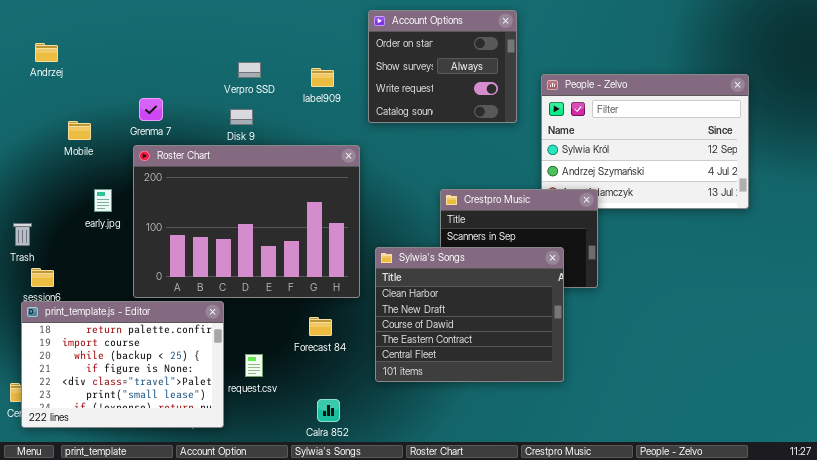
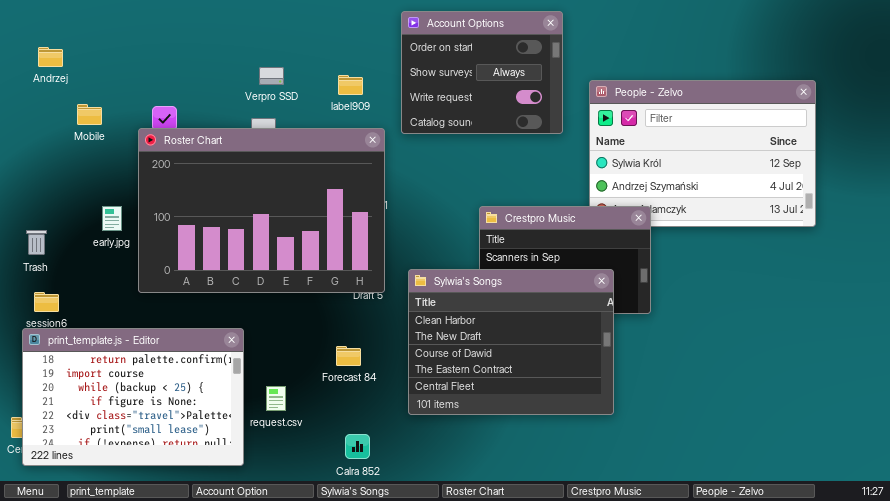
Mobile: [68,121,91,140] -> [77,104,102,125], moved
Roster Chart: [133,145,360,298] -> [138,128,385,293], moved
Trash: [13,223,32,246] -> [26,230,47,255], moved

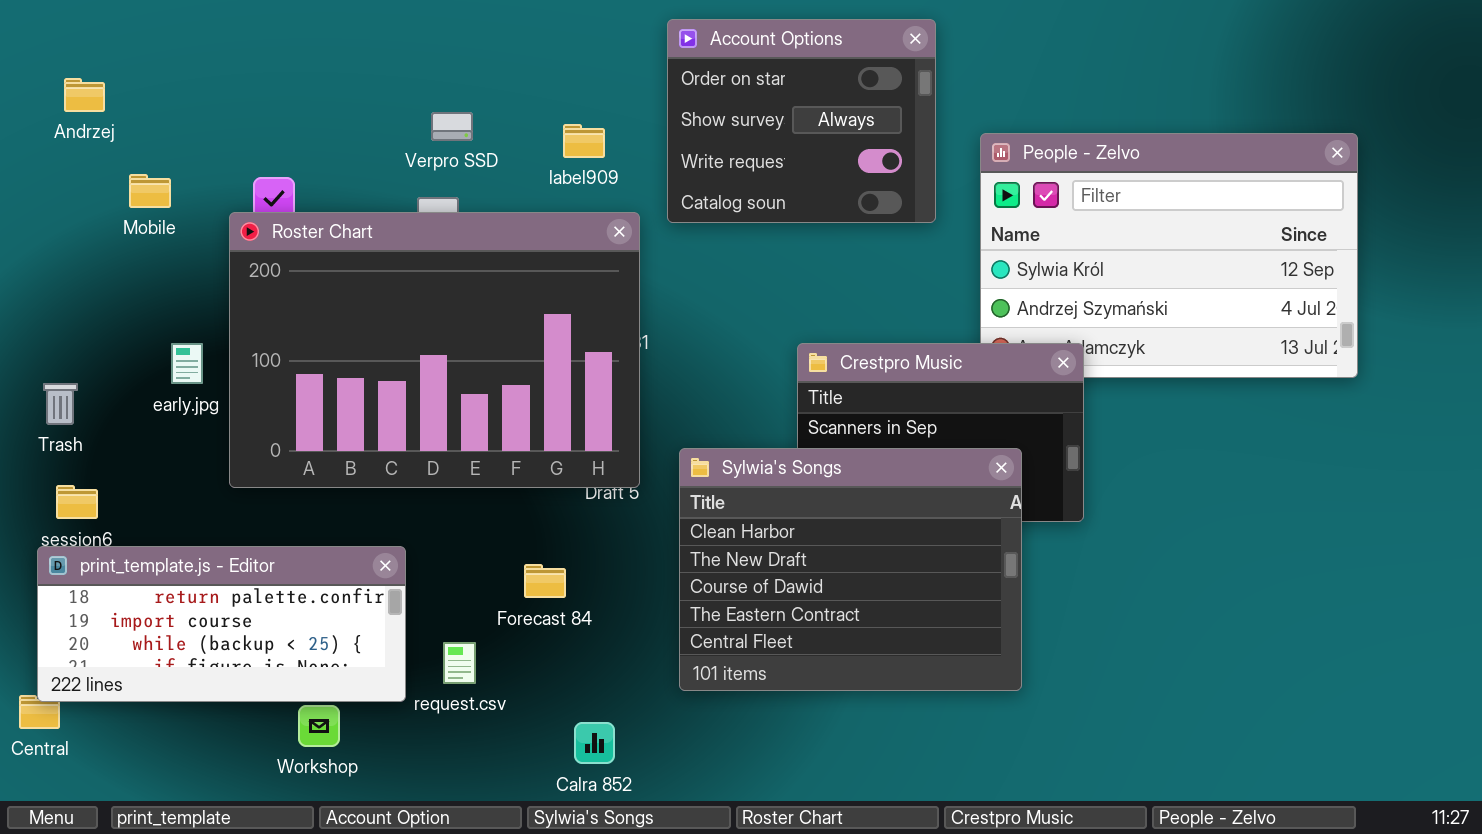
print_template.js - Editor: [22,328,244,466] -> [37,546,406,702], resized
Forecast 84: [336,346,361,366] -> [524,564,566,598], moved

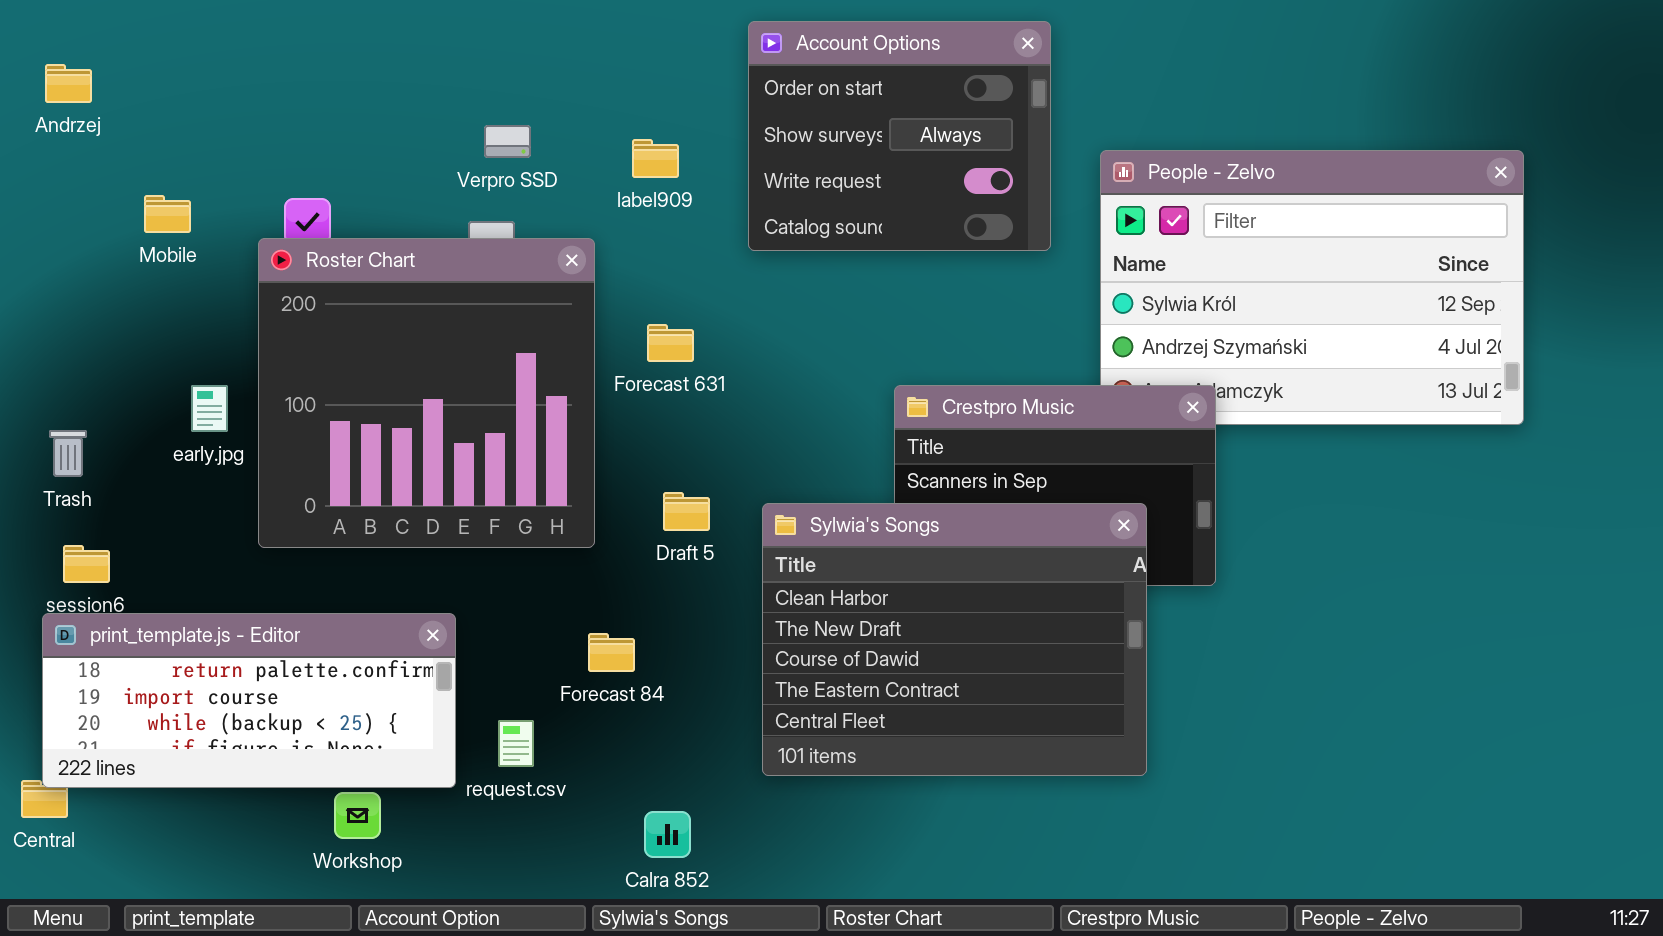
Andrzej: [64,78,105,112] -> [45,64,92,103], moved
Roster Chart: [229,212,640,488] -> [258,238,595,548], resized

